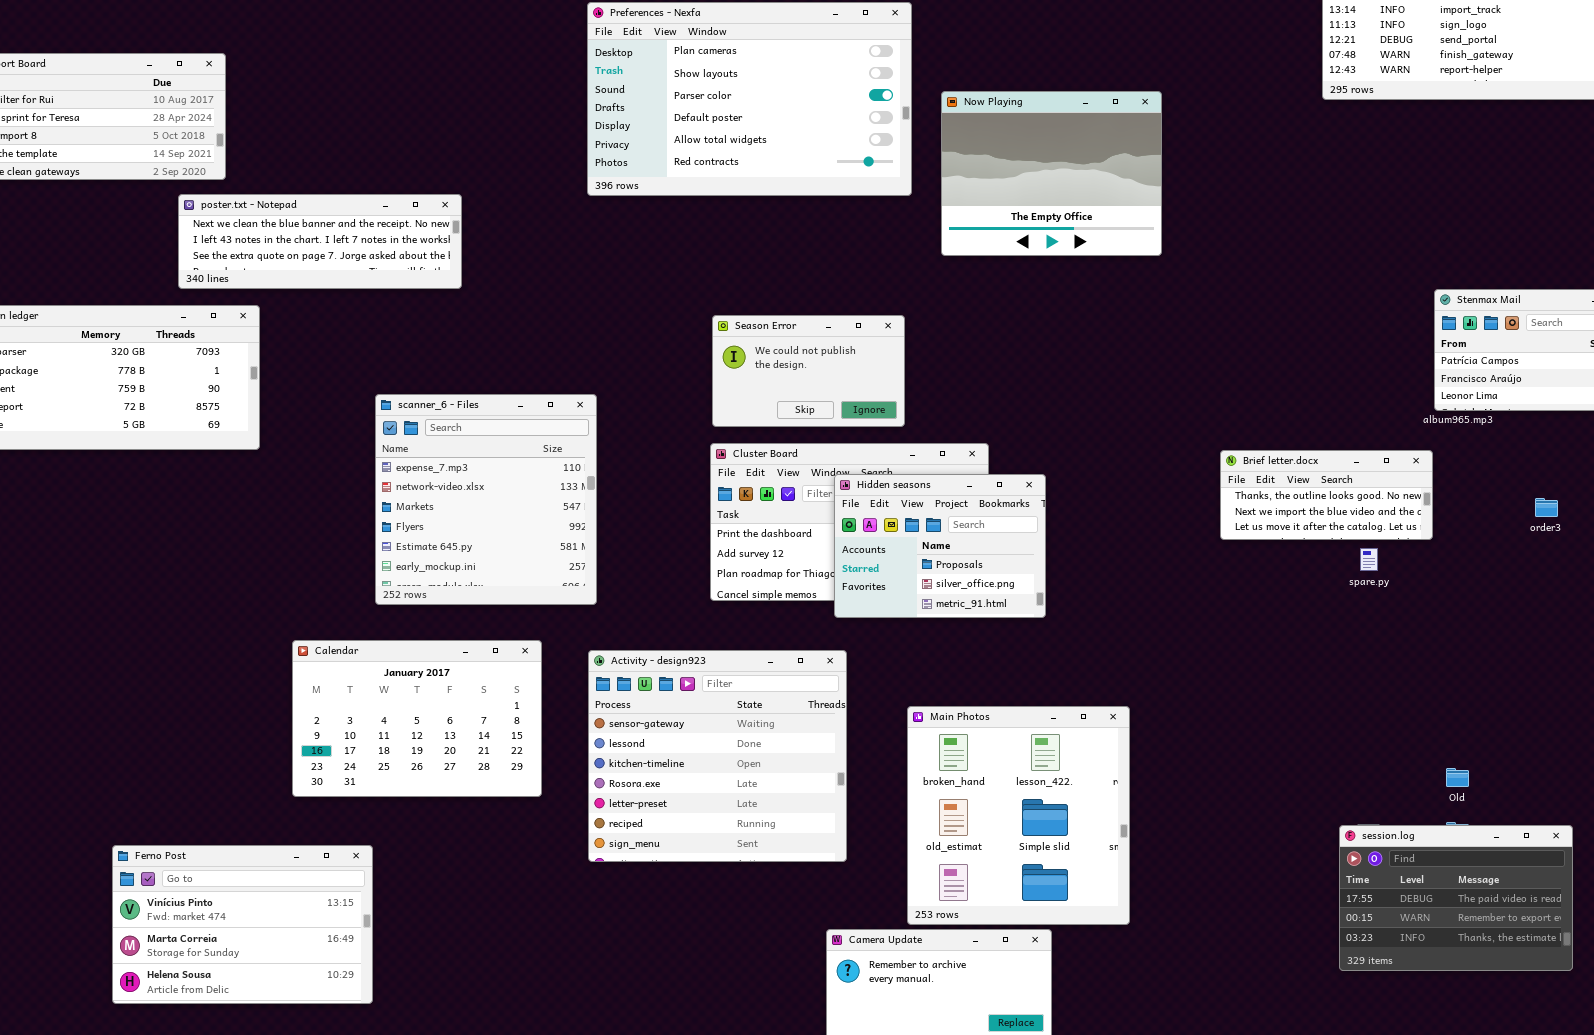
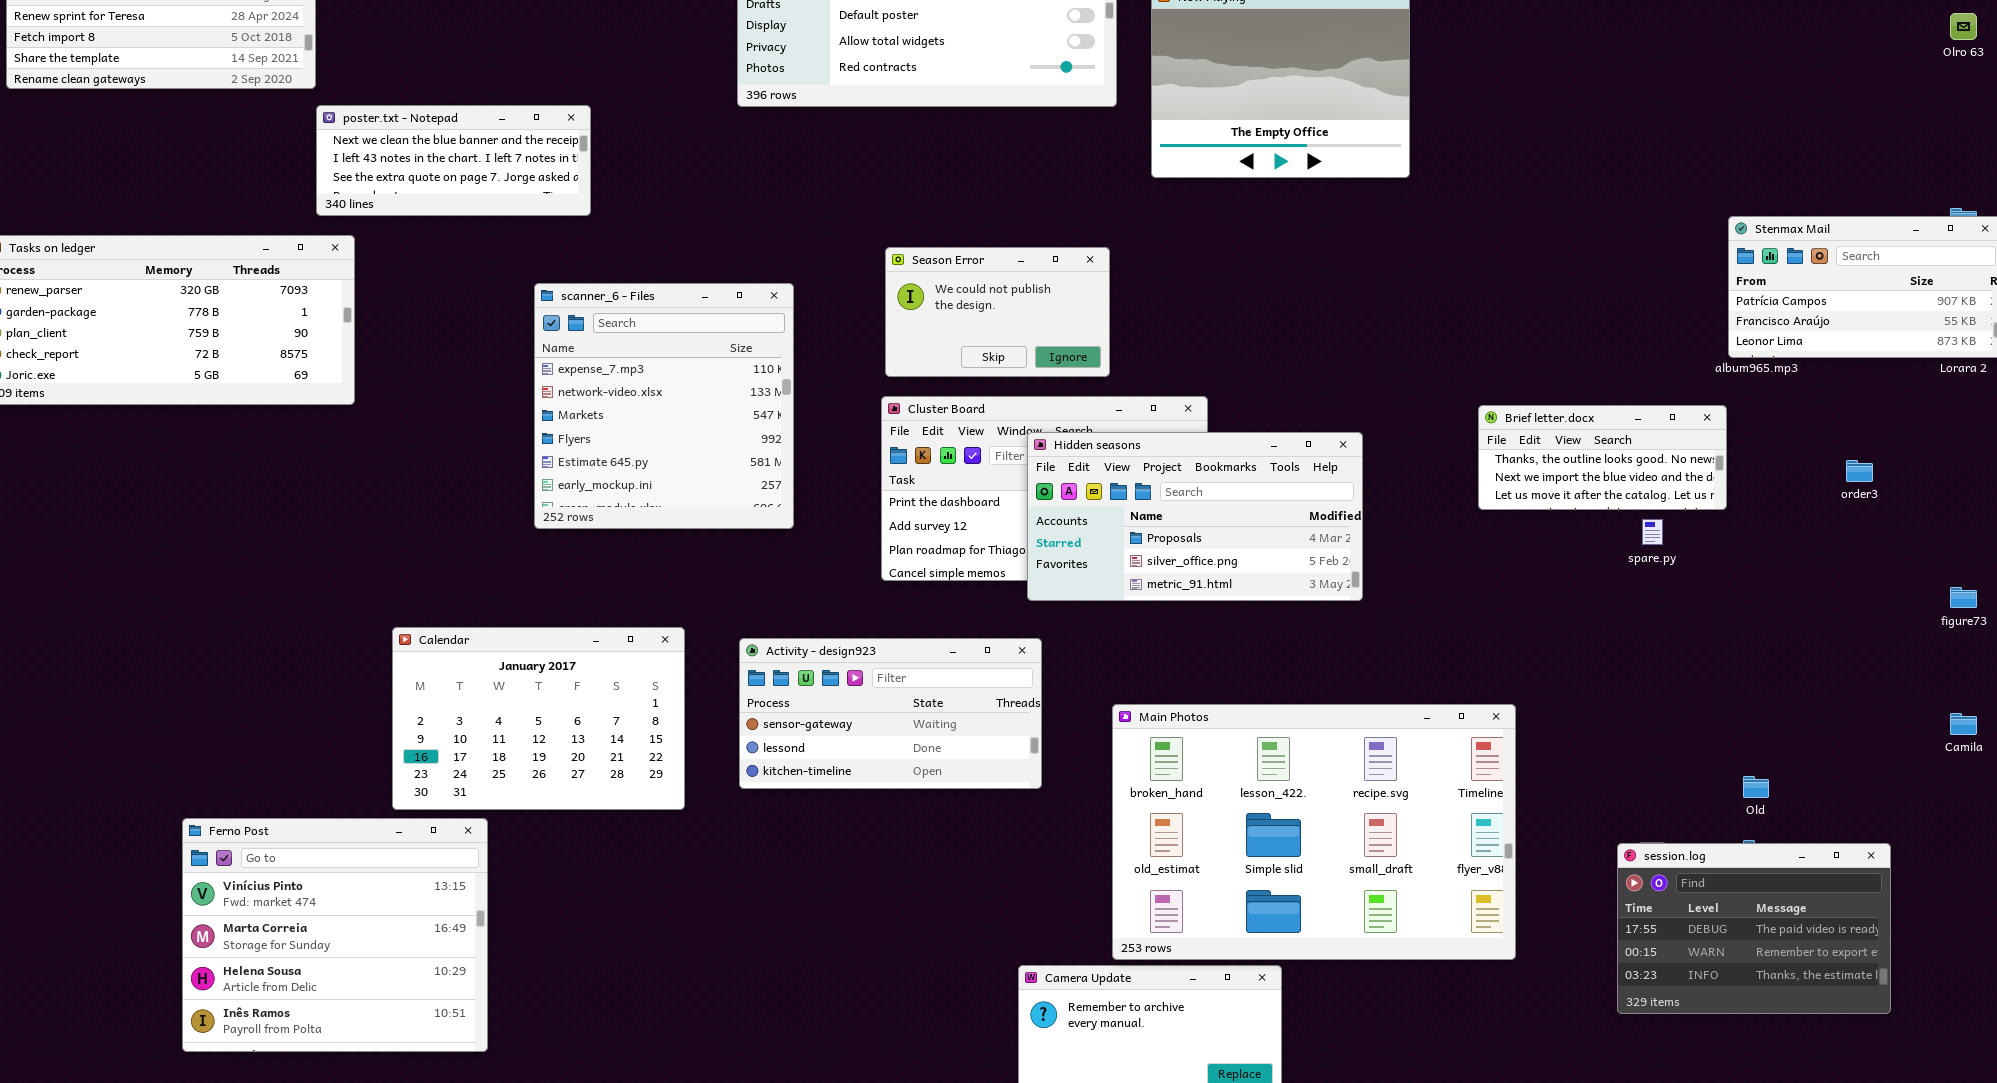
poster.txt - Notepad: [178,194,462,289] -> [316,105,591,216], resized
scanner_6 - Files: [375,394,597,605] -> [534,283,794,529], moved
Hidden seasons: [834,474,1046,618] -> [1027,432,1363,601], resized
Activity - design923: [588,650,847,862] -> [739,638,1042,789], resized
Main Photos: [907,706,1130,925] -> [1112,704,1516,960], resized
Ferno Post: [112,845,373,1004] -> [182,818,488,1052], resized

